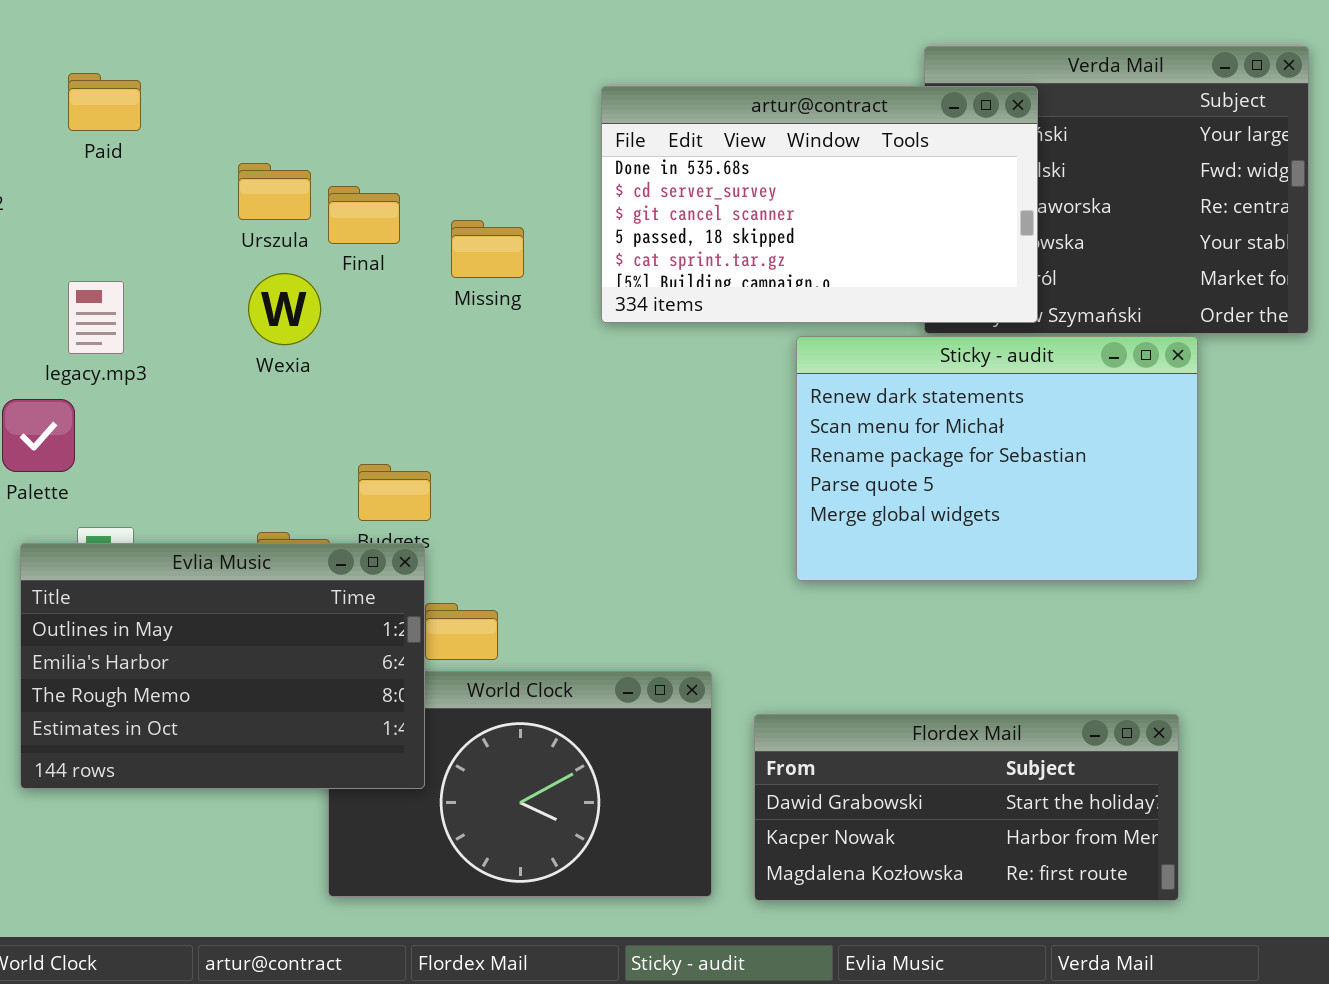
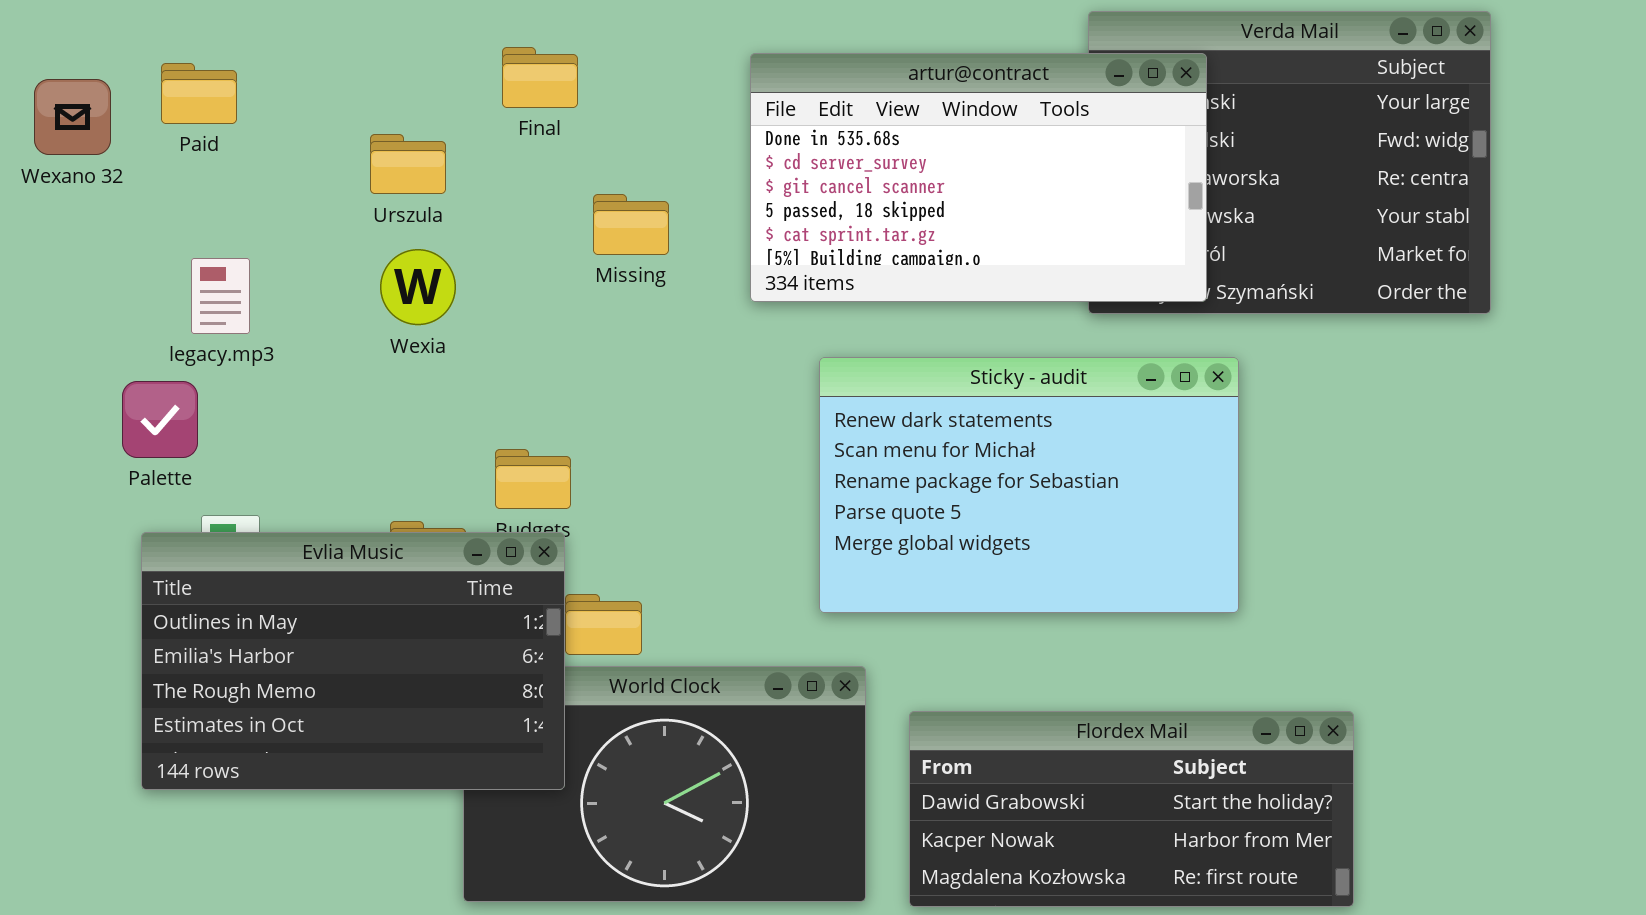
Paid: [68,73,141,131] -> [161,63,237,124], moved
Final: [328,186,400,244] -> [502,47,578,108], moved
Sticky - audit: [796,336,1198,581] -> [819,357,1239,613], moved

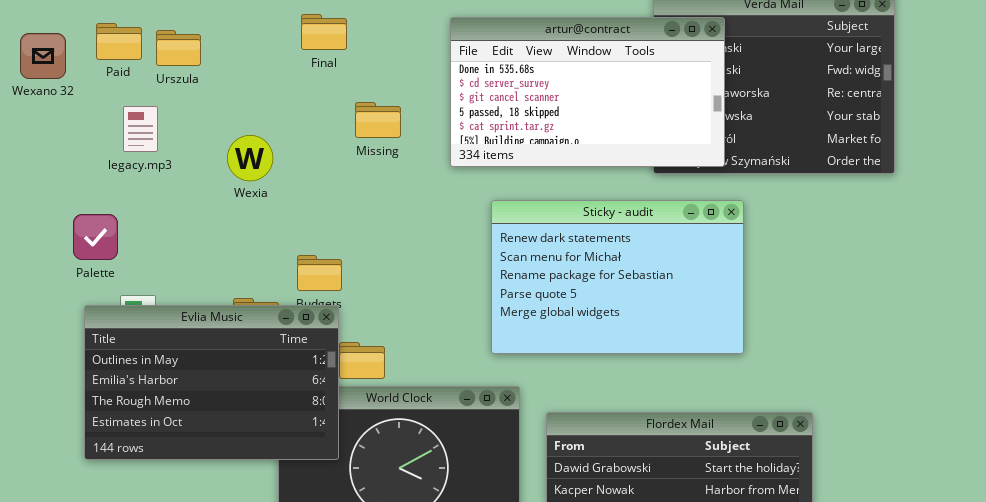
Urszula: [370,134,446,194] -> [156,30,201,66], moved
legacy.mp3: [191,258,250,334] -> [123,106,158,152], moved

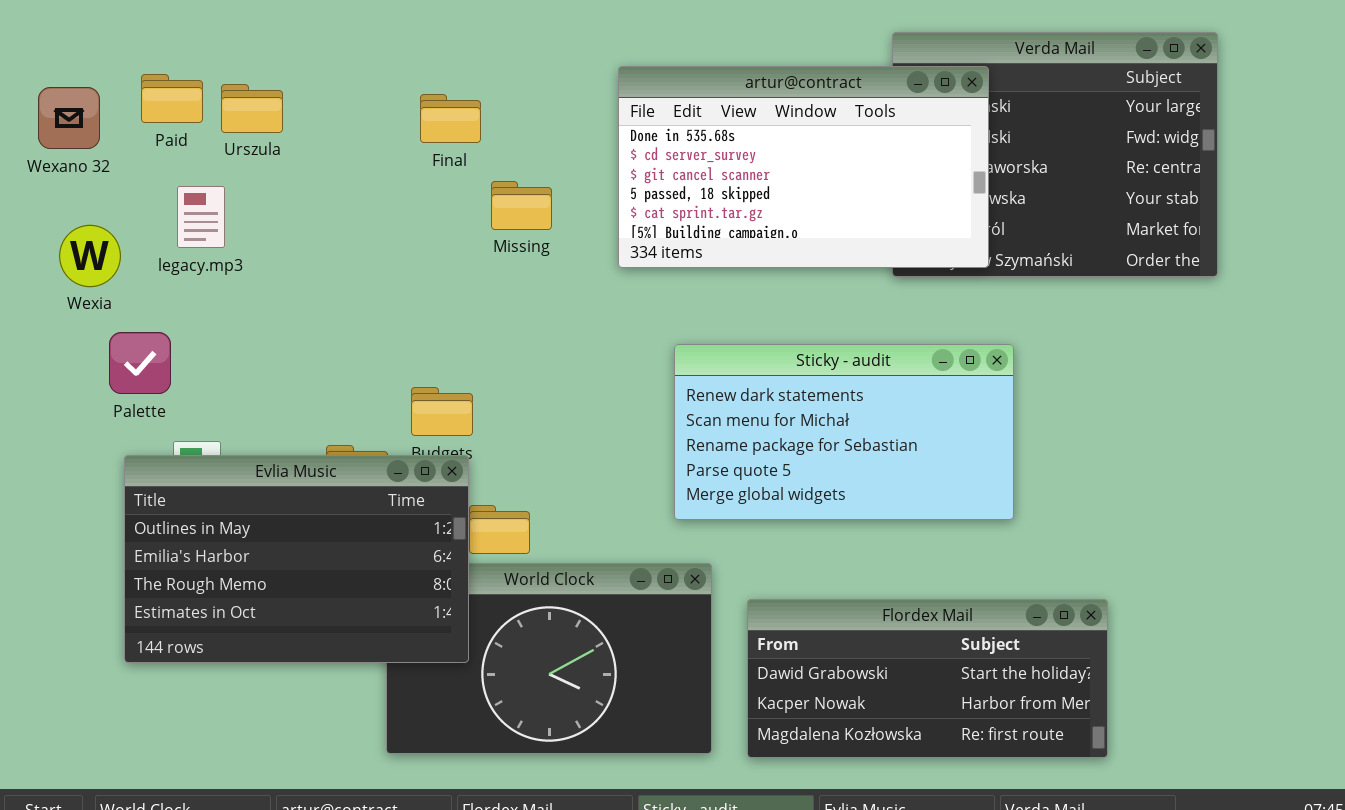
Final: [301,14,347,50] -> [420,94,481,143], moved
Wexia: [227,135,273,181] -> [59,225,121,287], moved
Sticky - audit: [491,200,744,354] -> [674,344,1014,520], resized

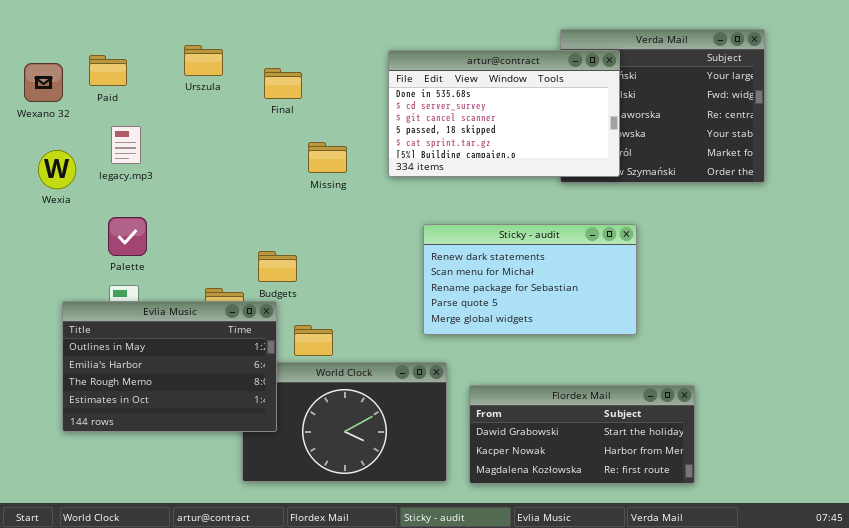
Urszula: [221,84,283,133] -> [184,45,223,76], moved
Missing: [491,181,552,230] -> [308,142,347,173], moved
Palette: [109,332,171,394] -> [108,217,147,256], moved
Evlia Music: [124,455,469,663] -> [62,301,277,432], moved

